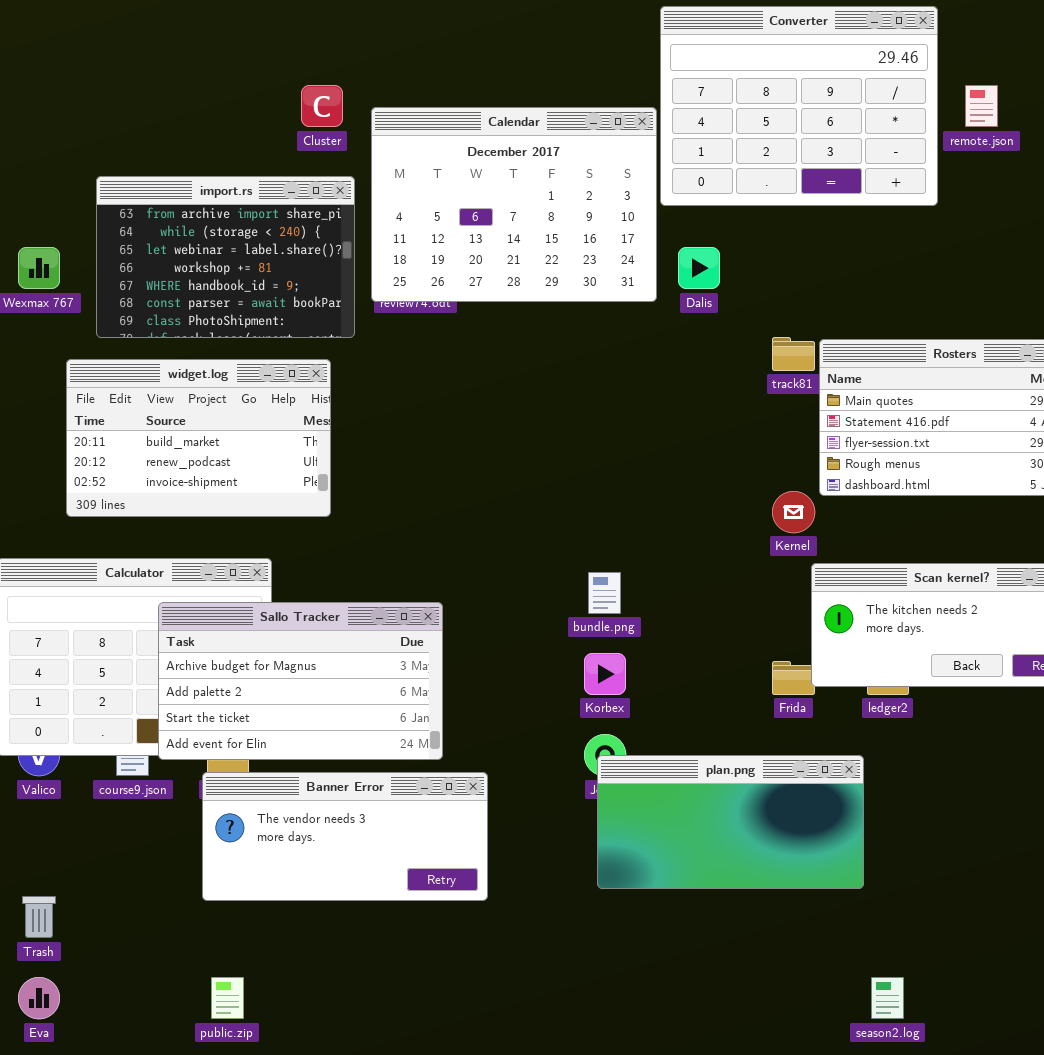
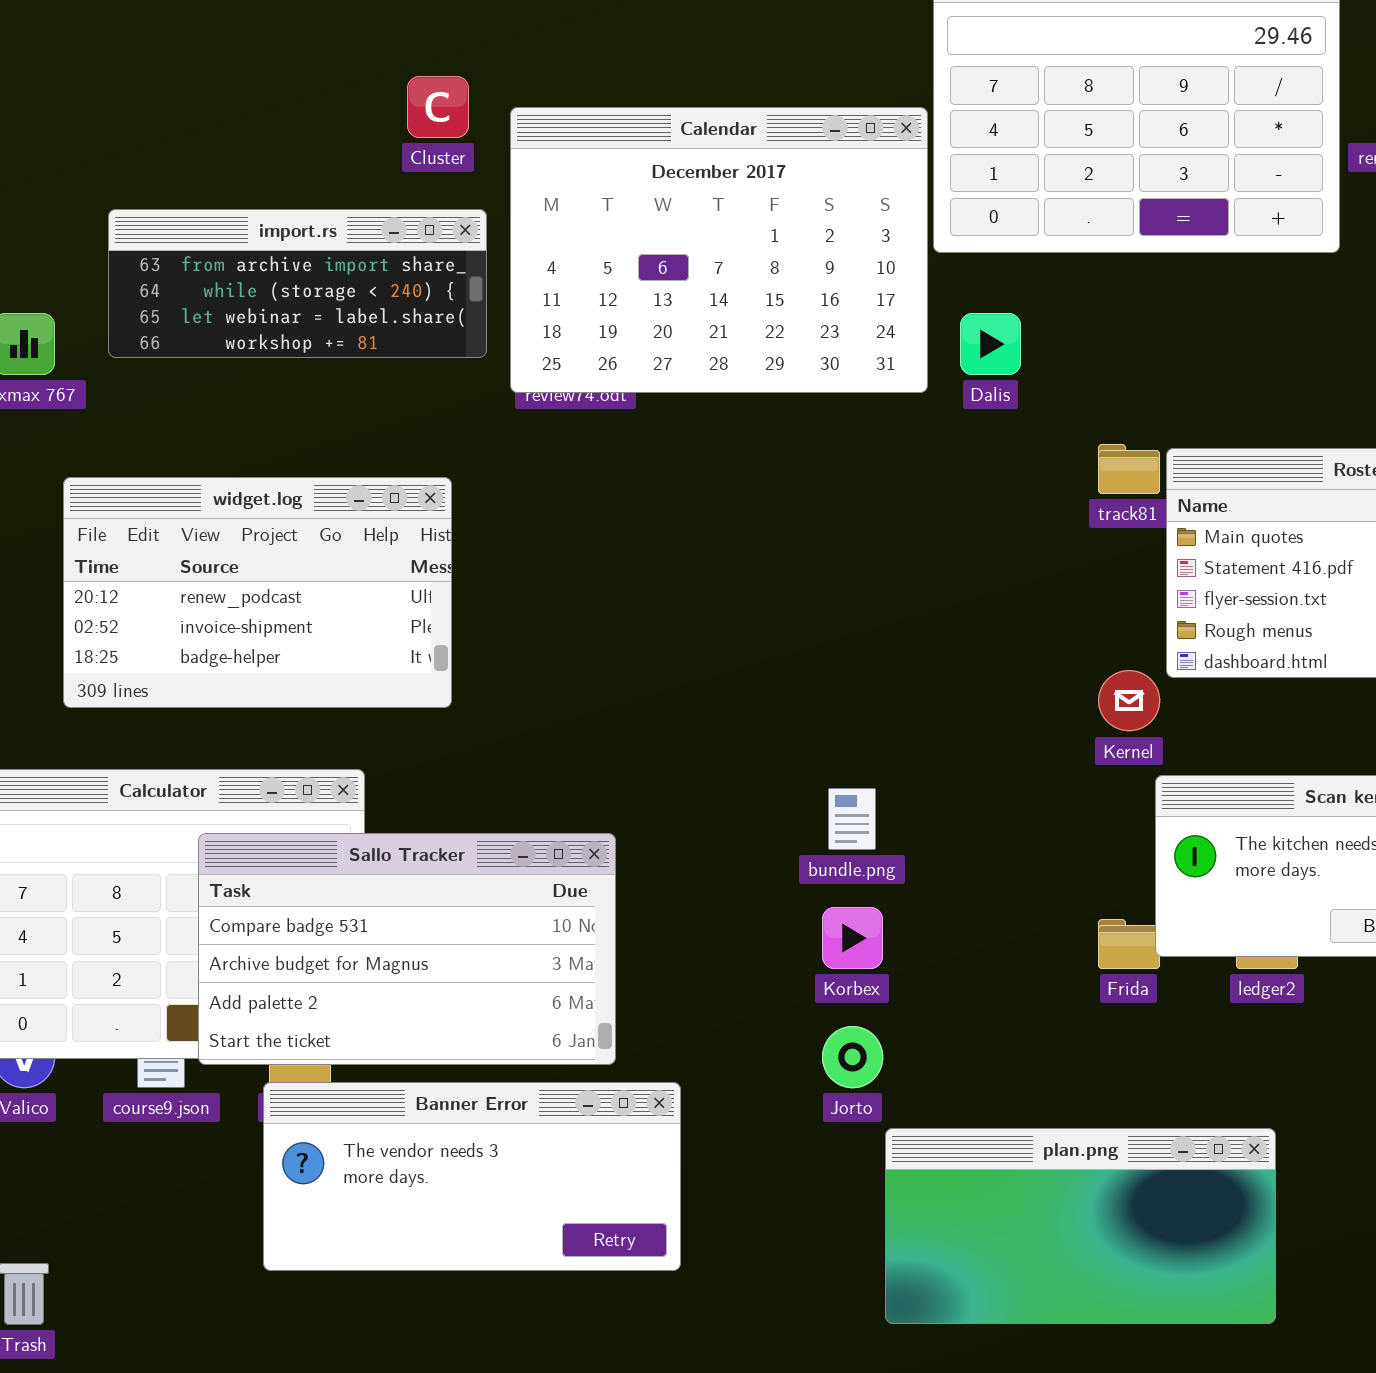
import.rs: [96,176,355,338] -> [108,209,487,358], resized
widget.log: [66,359,331,517] -> [63,477,452,708], scrolled down 1 row
Sallo Tracker: [158,602,443,760] -> [198,833,616,1065], scrolled up 1 row
plan.png: [597,755,864,889] -> [885,1128,1276,1324], moved

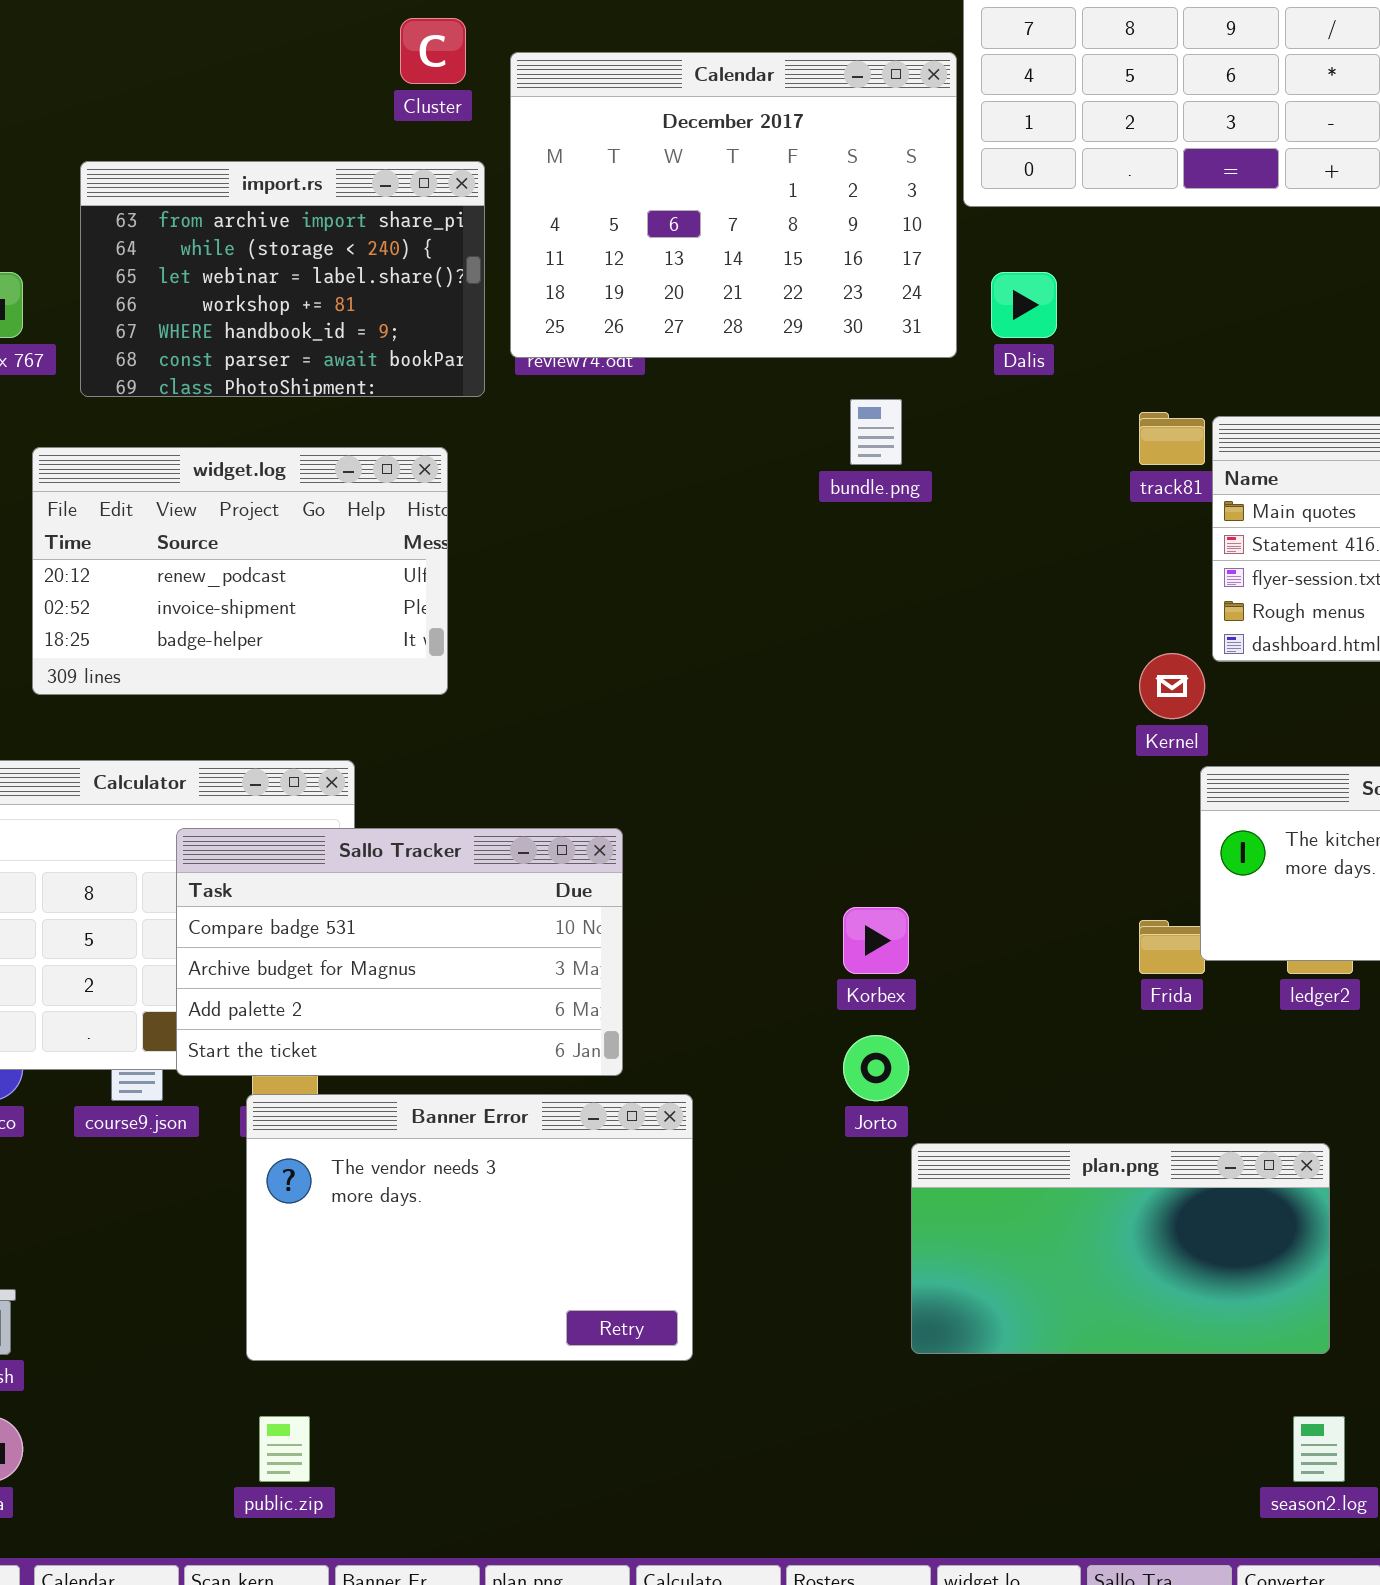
import.rs: [108,209,487,358] -> [80,161,485,397], resized
bundle.png: [828,788,876,850] -> [850,399,902,465], moved
Banner Error: [263,1082,681,1271] -> [246,1094,693,1361], resized

